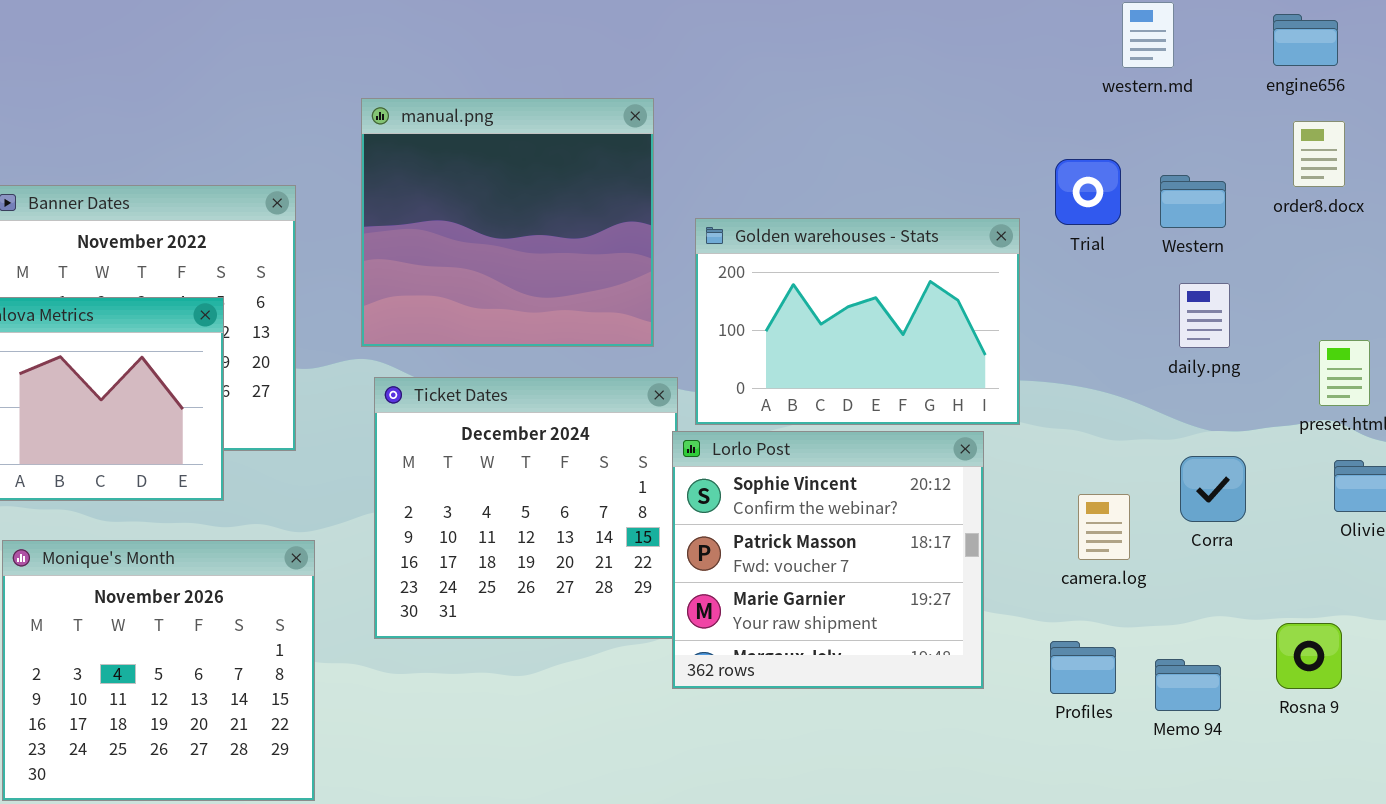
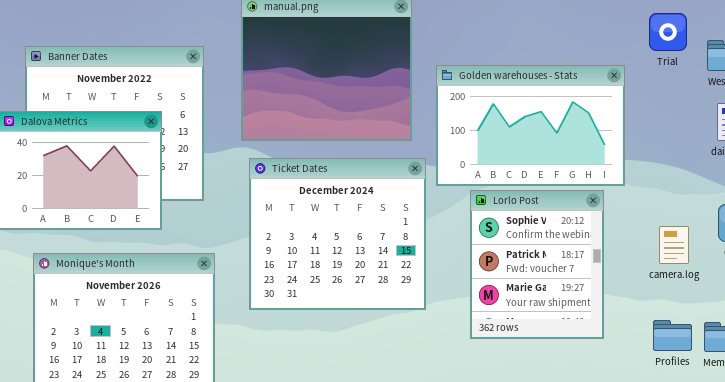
Trial: [1055,159,1121,225] -> [649,13,687,51], moved
Lorlo Post: [672,431,984,689] -> [470,190,604,339], resized
Profiles: [1050,641,1116,694] -> [653,320,692,351], moved

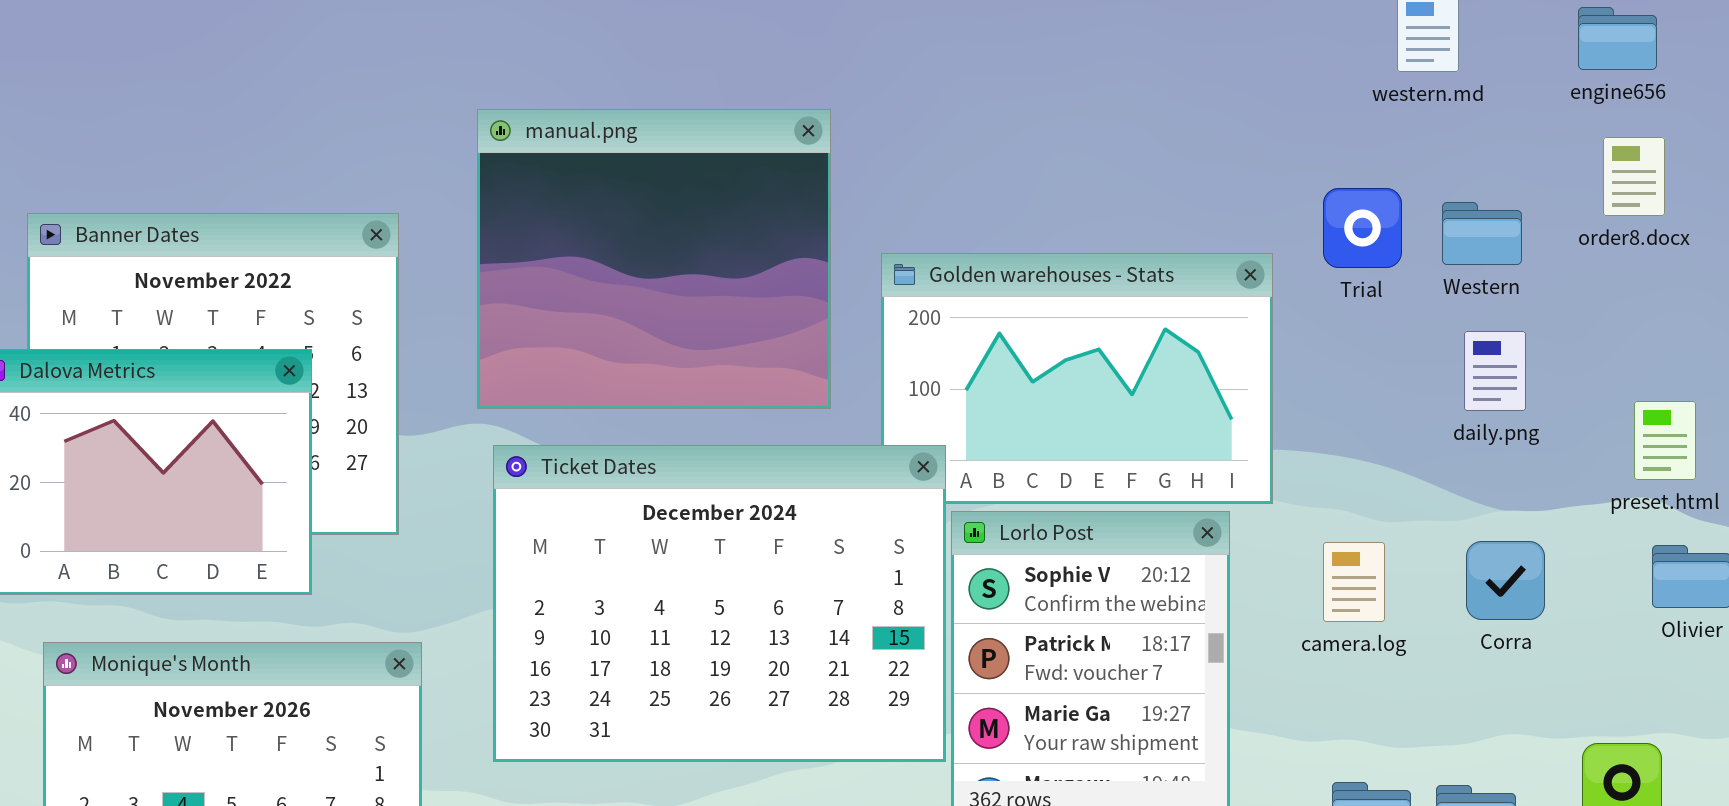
Trial: [649,13,687,51] -> [1323,188,1402,268], moved
Ticket Dates: [249,158,426,310] -> [493,445,946,762], resized
camera.log: [659,226,689,264] -> [1323,542,1385,622], moved

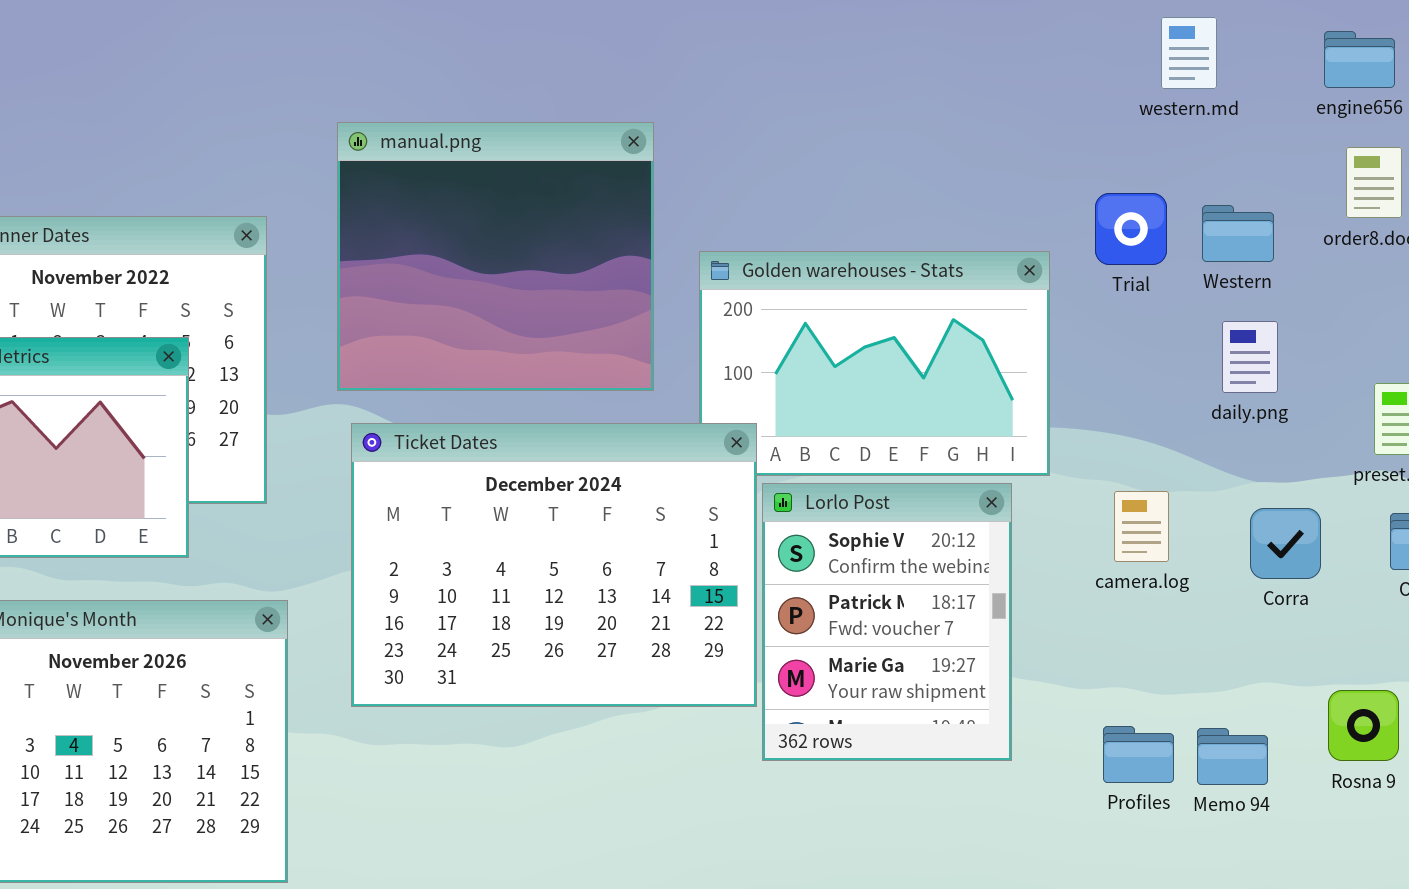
Corra: [1466,541,1545,620] -> [1250,508,1321,579], moved
camera.log: [1323,542,1385,622] -> [1114,491,1169,562], moved

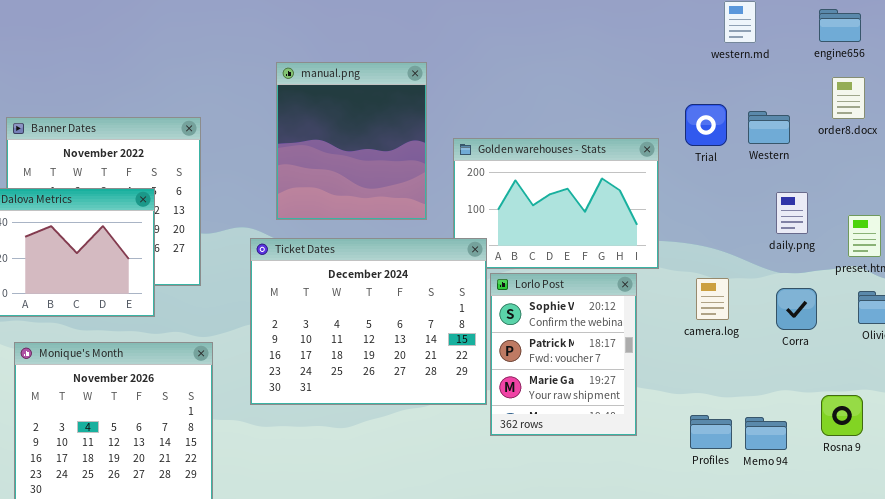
manual.png: [337,122,654,391] -> [276,62,427,220], resized
daily.png: [1222,321,1278,393] -> [776,192,808,234], moved

